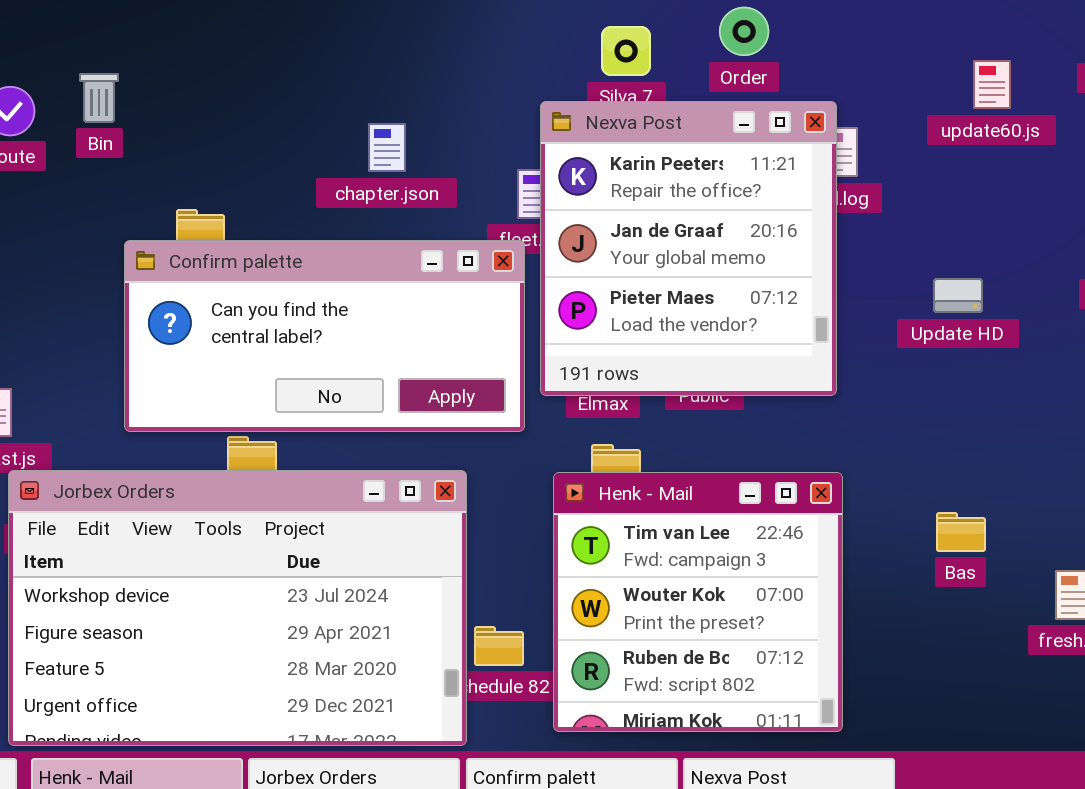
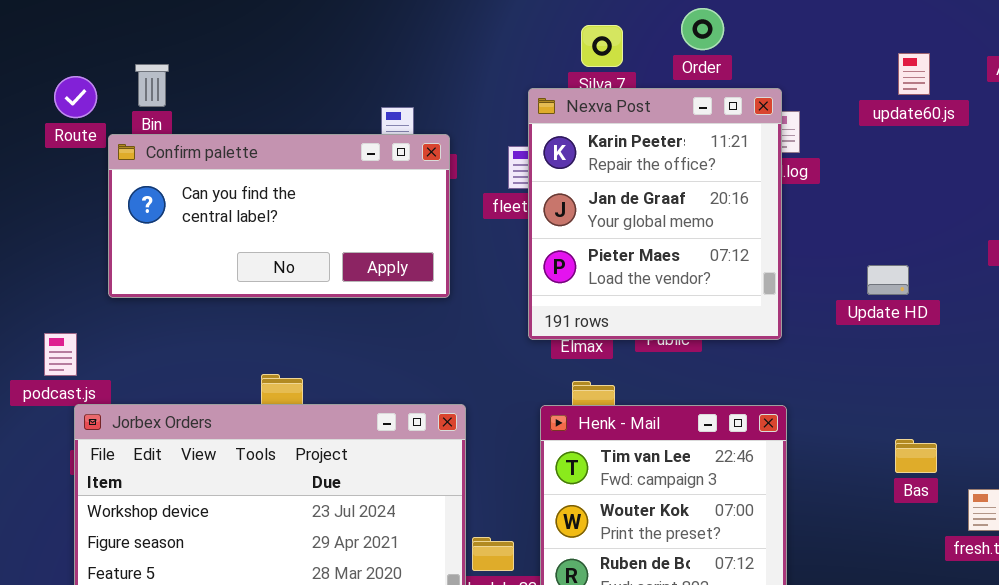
Confirm palette: [124,240,525,432] -> [108,134,450,298], moved
Update HD: [933,278,983,313] -> [867,265,909,295], moved
Bas: [936,512,986,552] -> [895,439,937,473], moved

